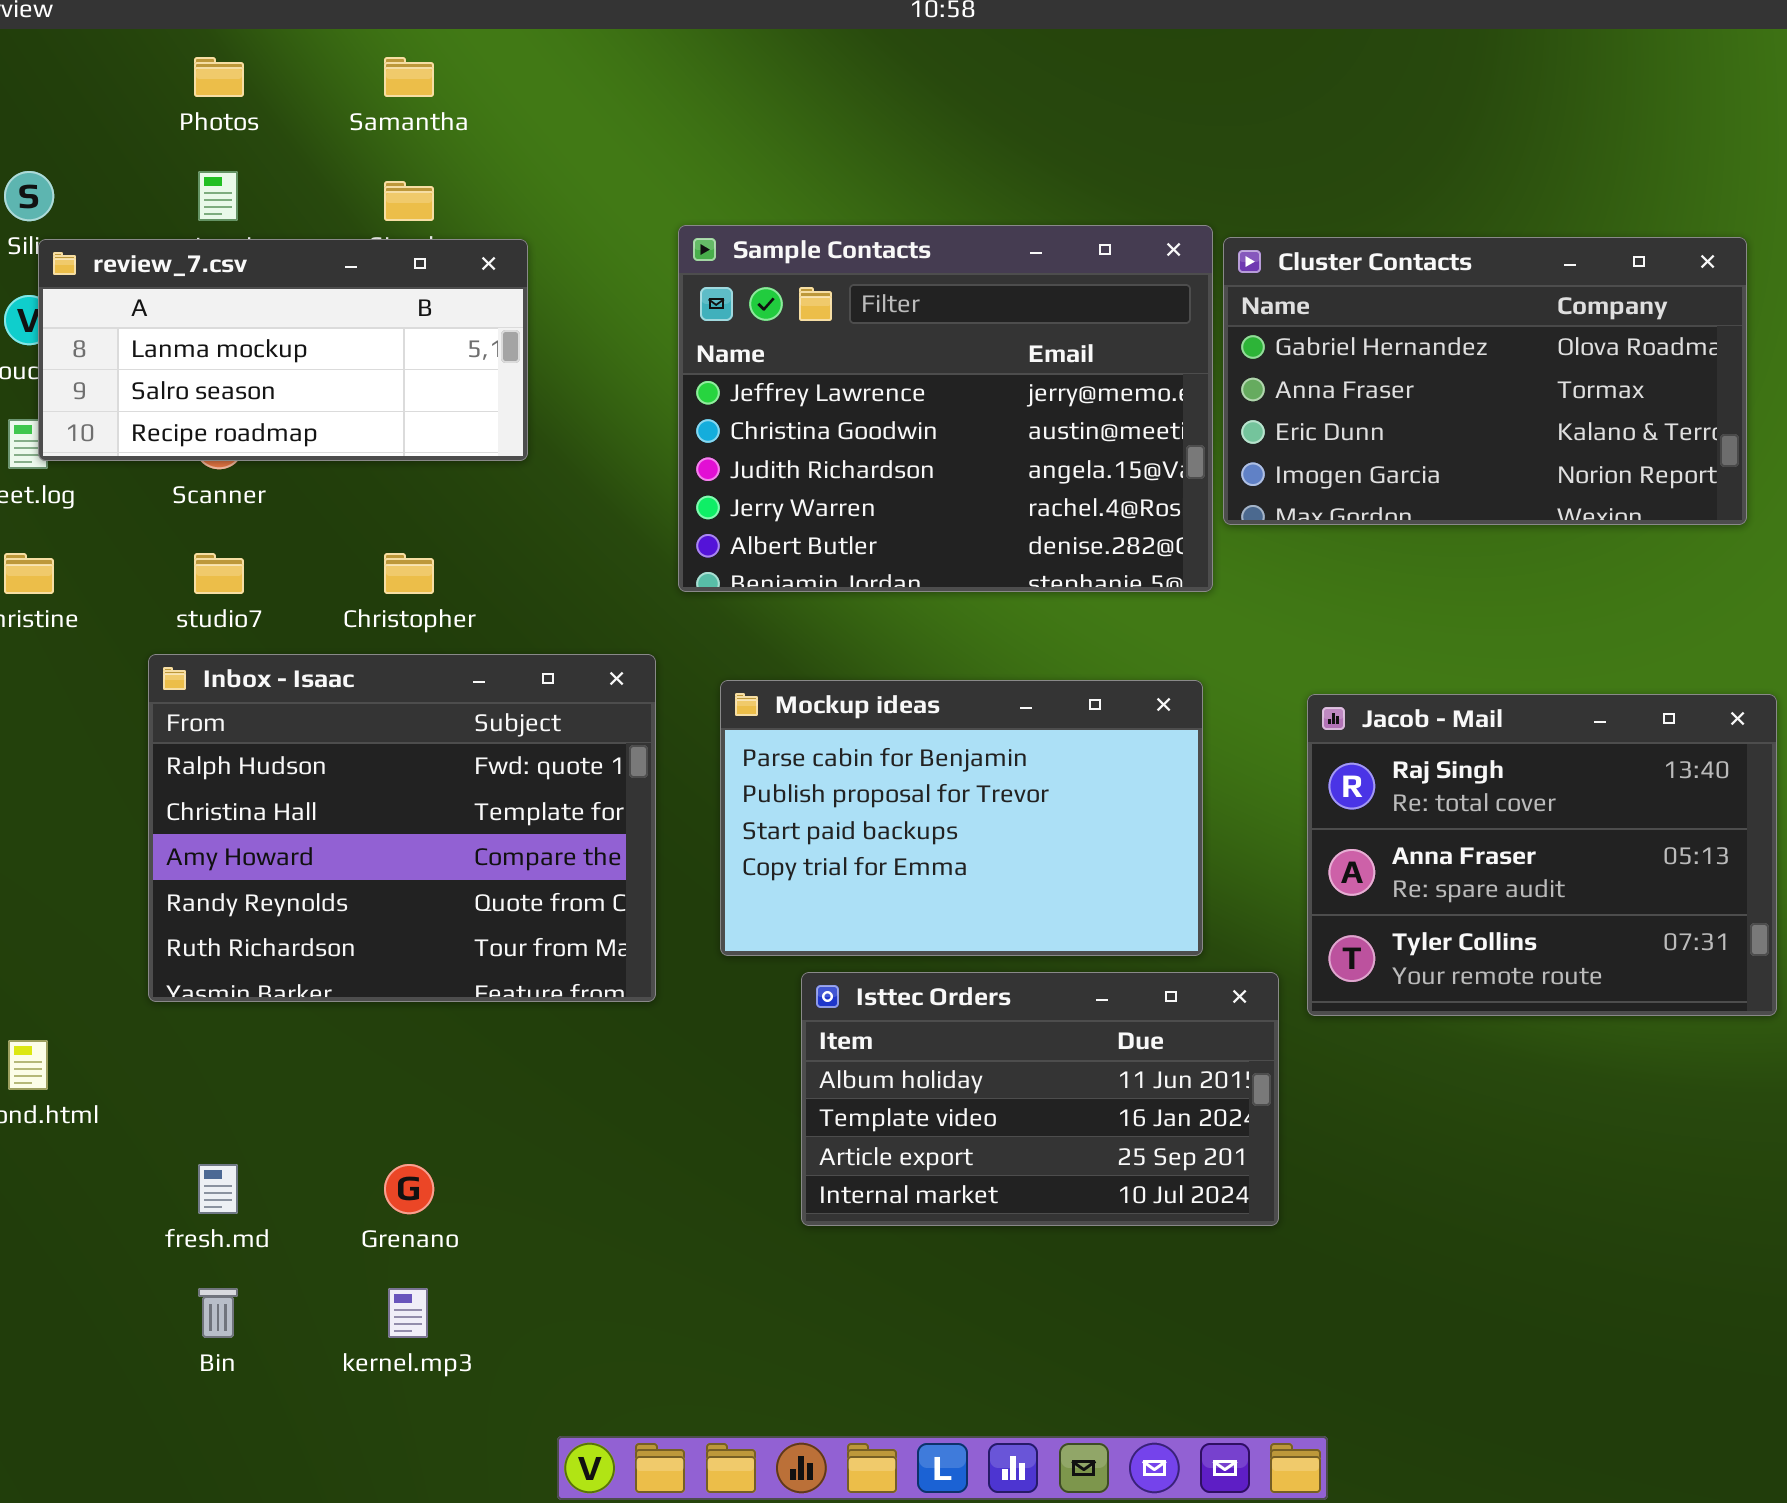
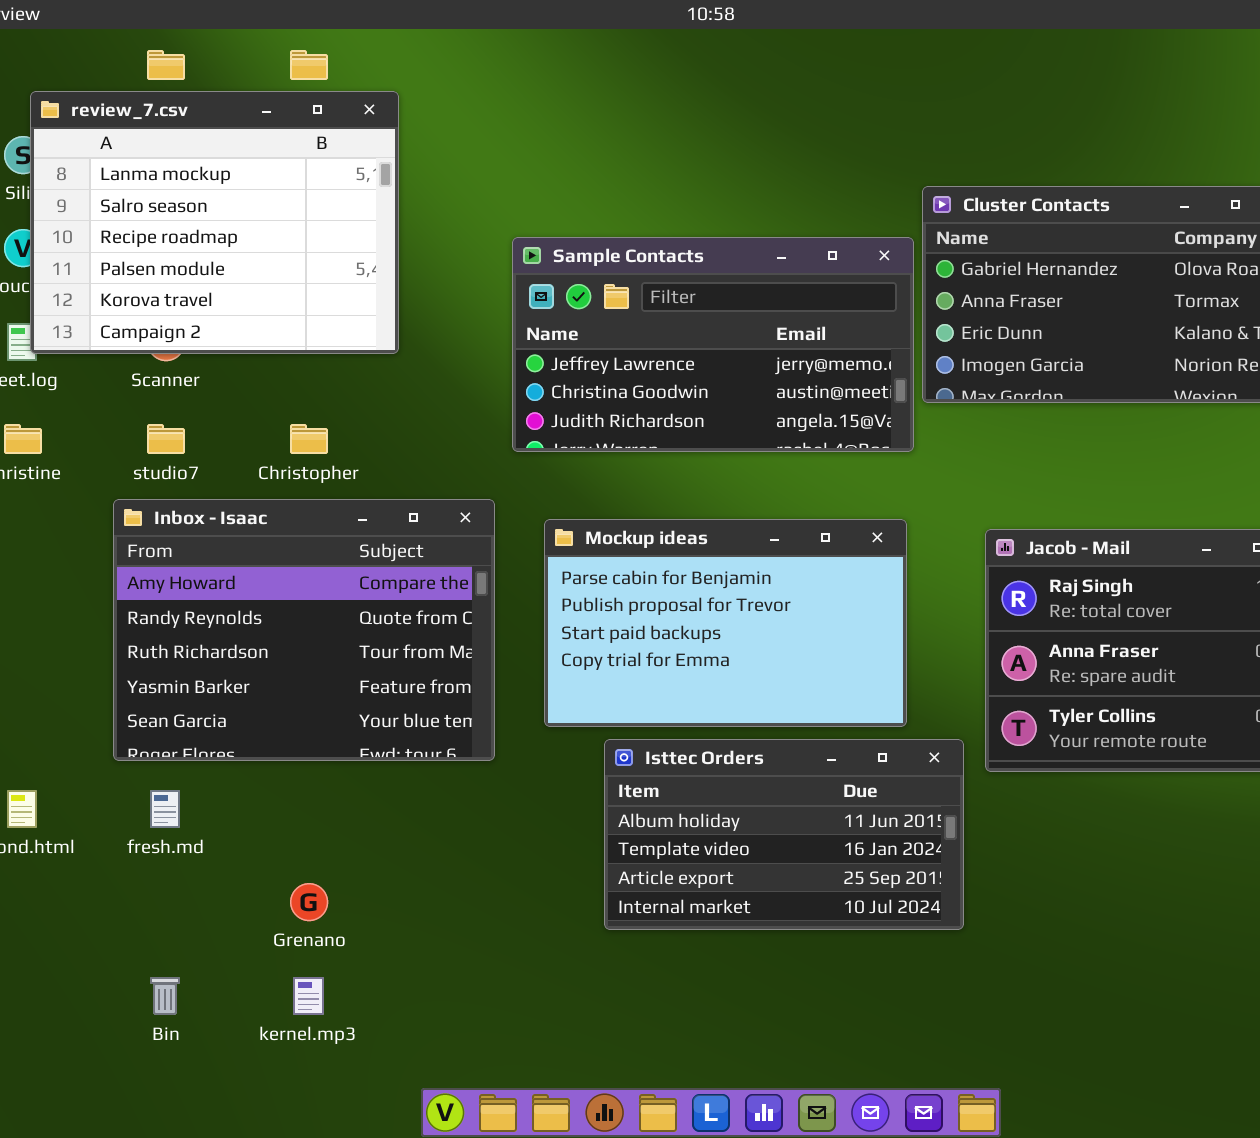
Sample Contacts: [678,225,1213,592] -> [512,237,914,452], resized
review_7.csv: [38,239,528,461] -> [30,91,399,354], resized
Inbox - Isaac: [148,654,656,1002] -> [113,499,495,761], scrolled down 2 rows
fresh.md: [198,1164,238,1214] -> [150,790,180,828], moved

